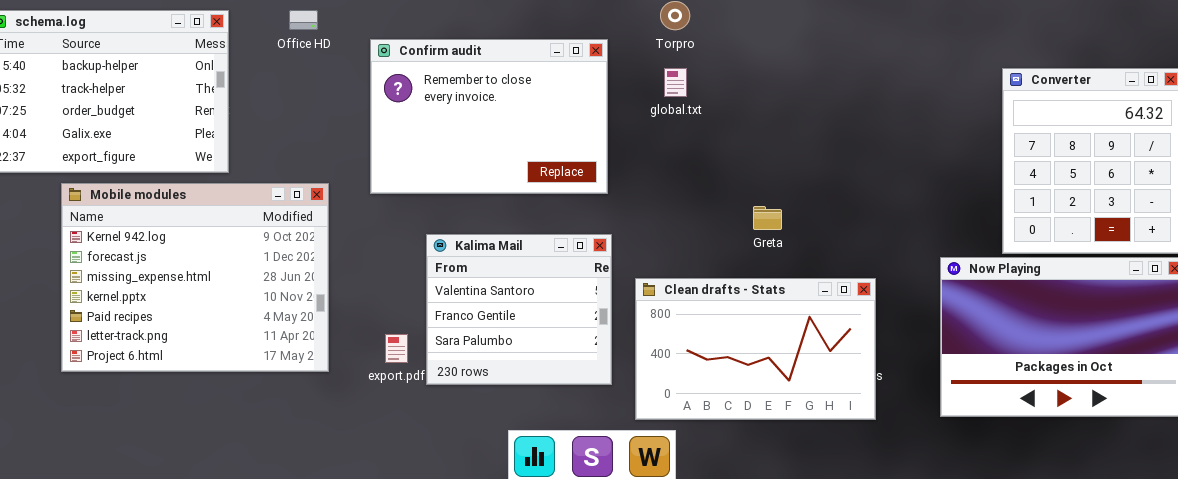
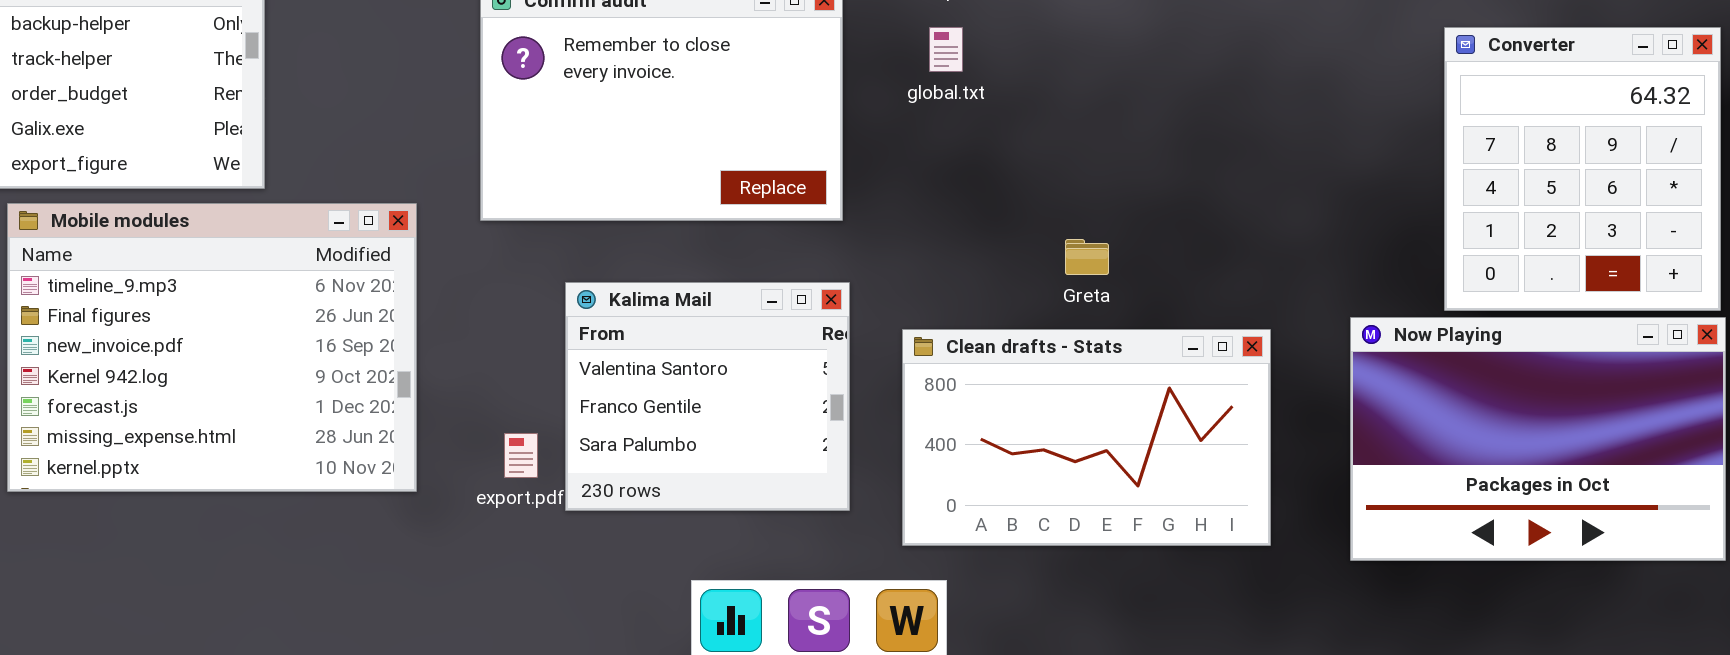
Mobile modules: [61,183,329,372] -> [7,203,417,492], scrolled up 3 rows
Clean drafts - Stats: [635,278,876,420] -> [902,329,1271,546], moved

